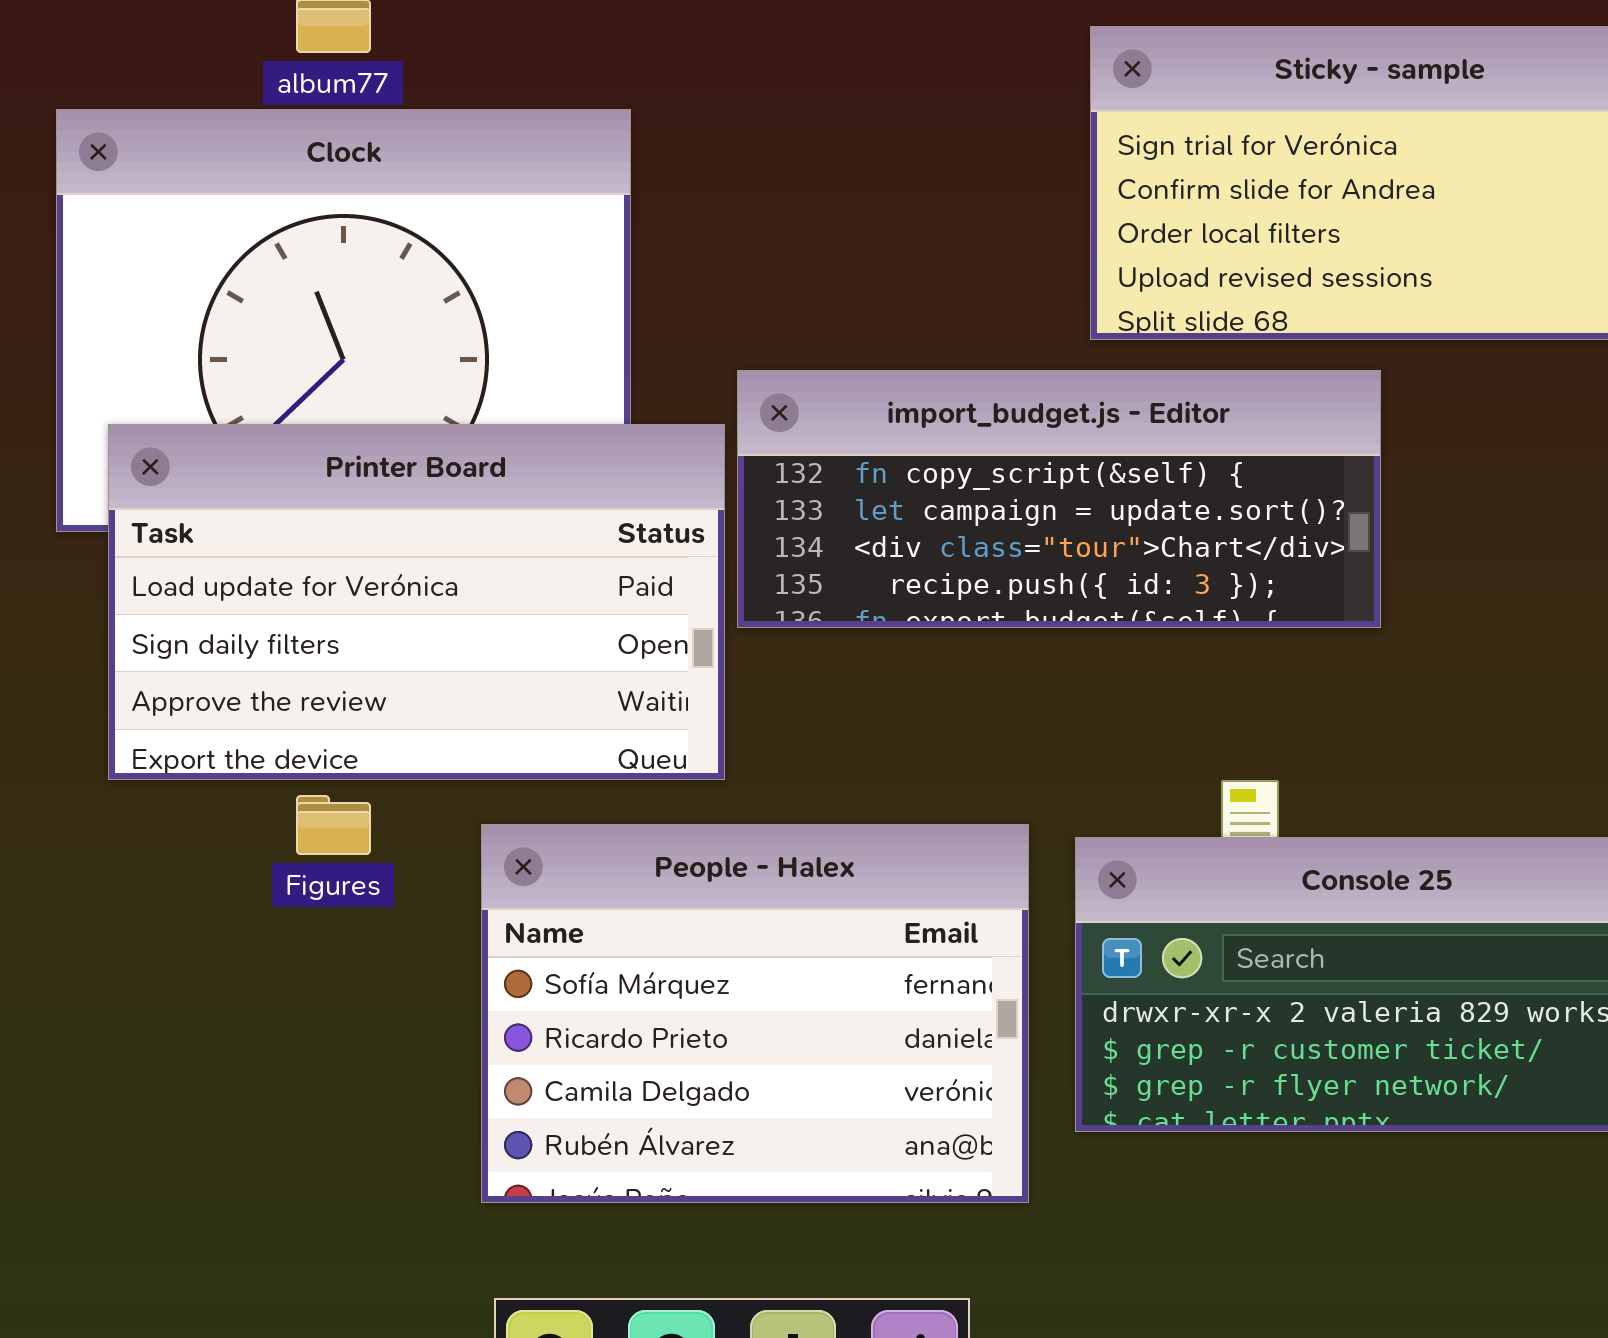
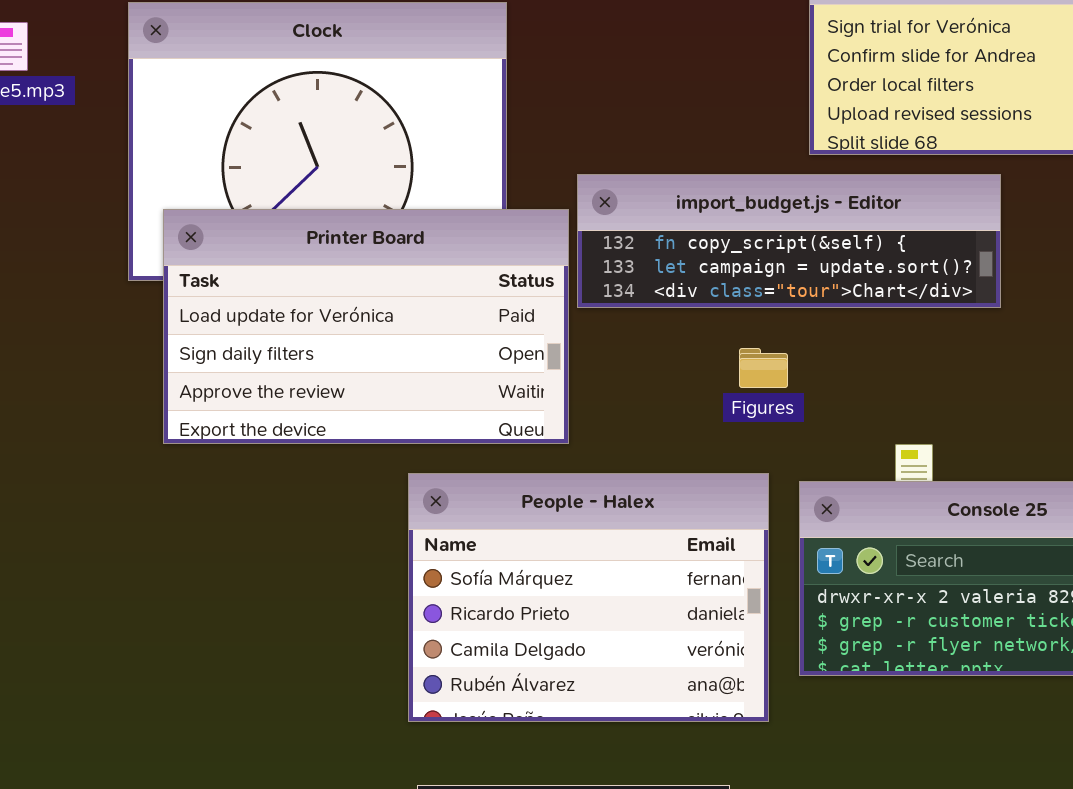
import_budget.js - Editor: [737,370,1381,628] -> [577,174,1001,308], resized
Figures: [296,795,371,855] -> [739,348,788,388], moved

